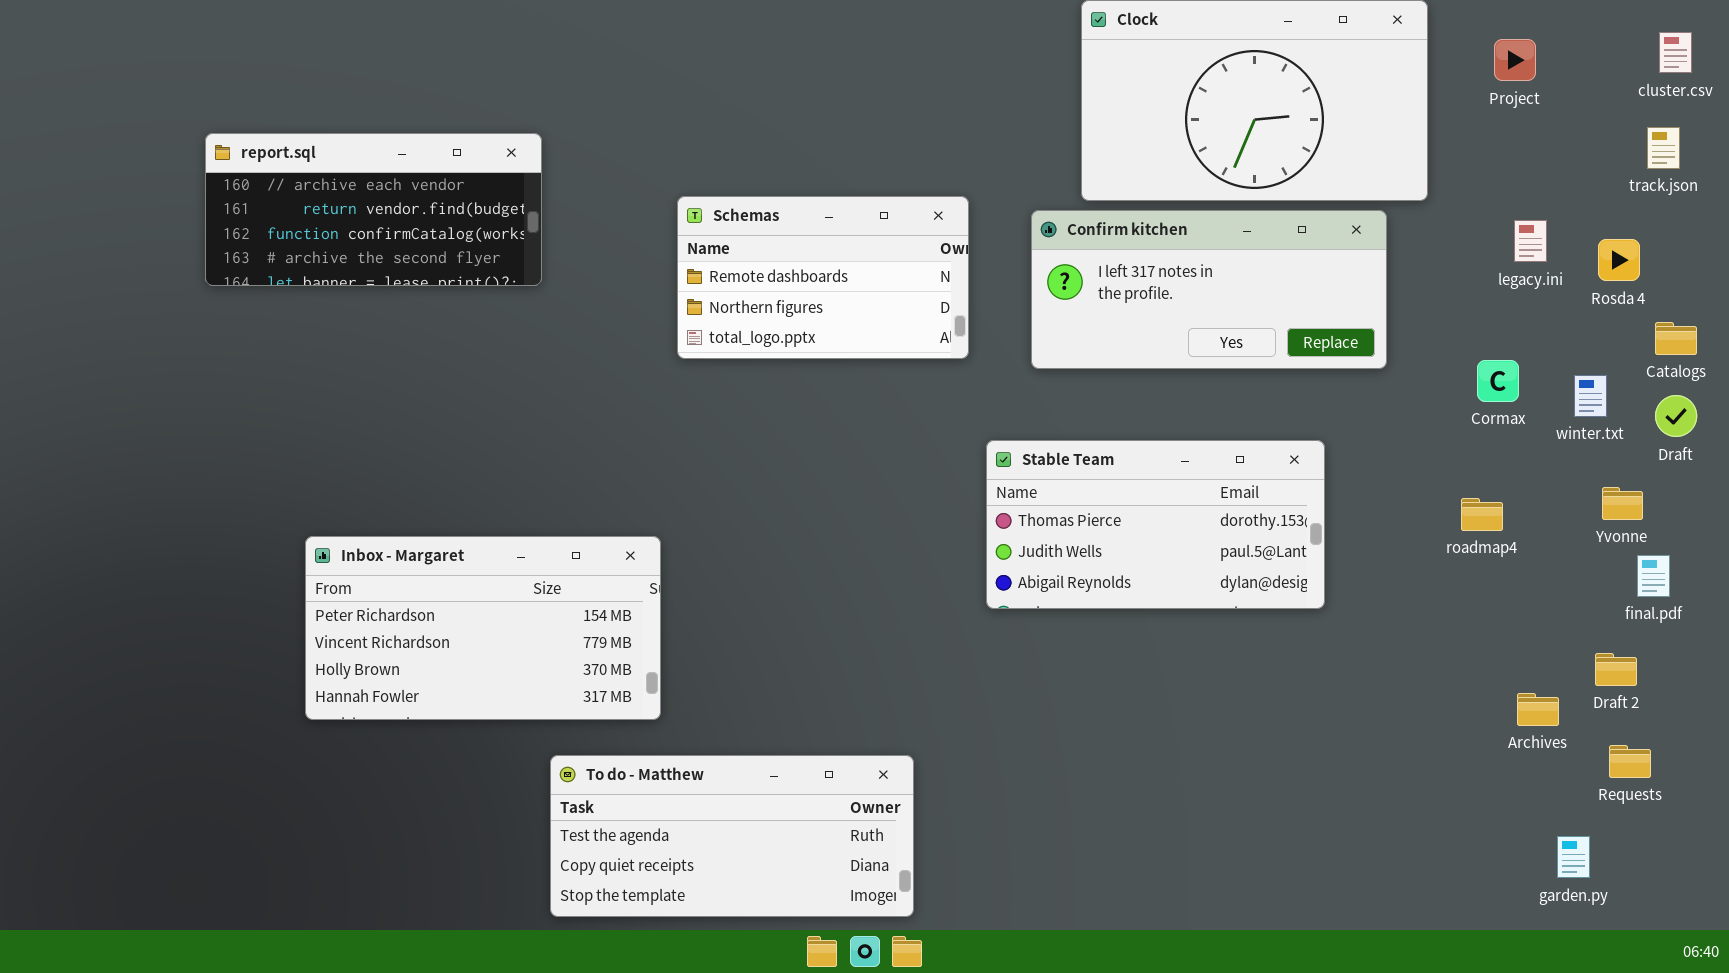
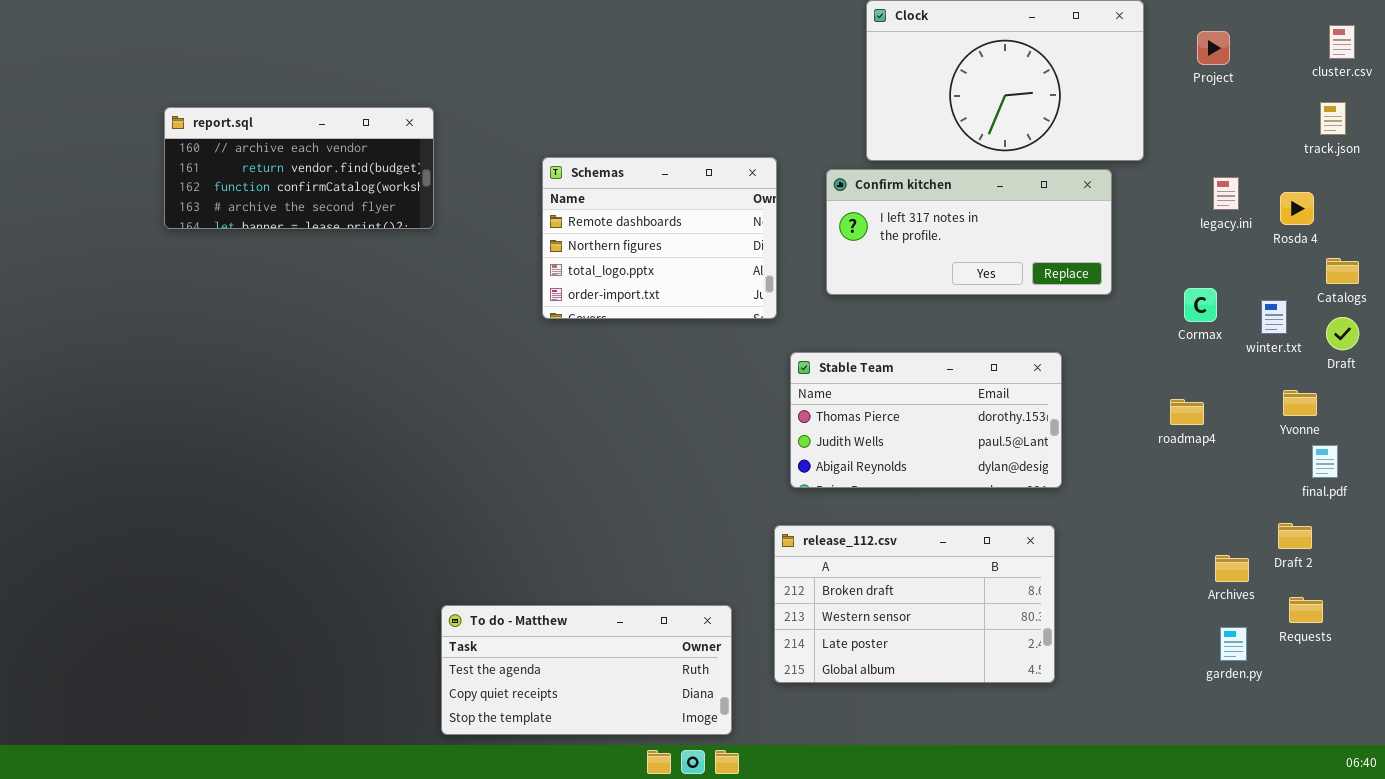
Schemas: [677,196,969,359] -> [542,157,777,319], resized
Inbox - Margaret: [305,536,661,720] -> none, closed
release_112.csv: none -> [774,525,1055,683], opened
garden.py: [1557,836,1590,878] -> [1220,627,1247,661], moved

